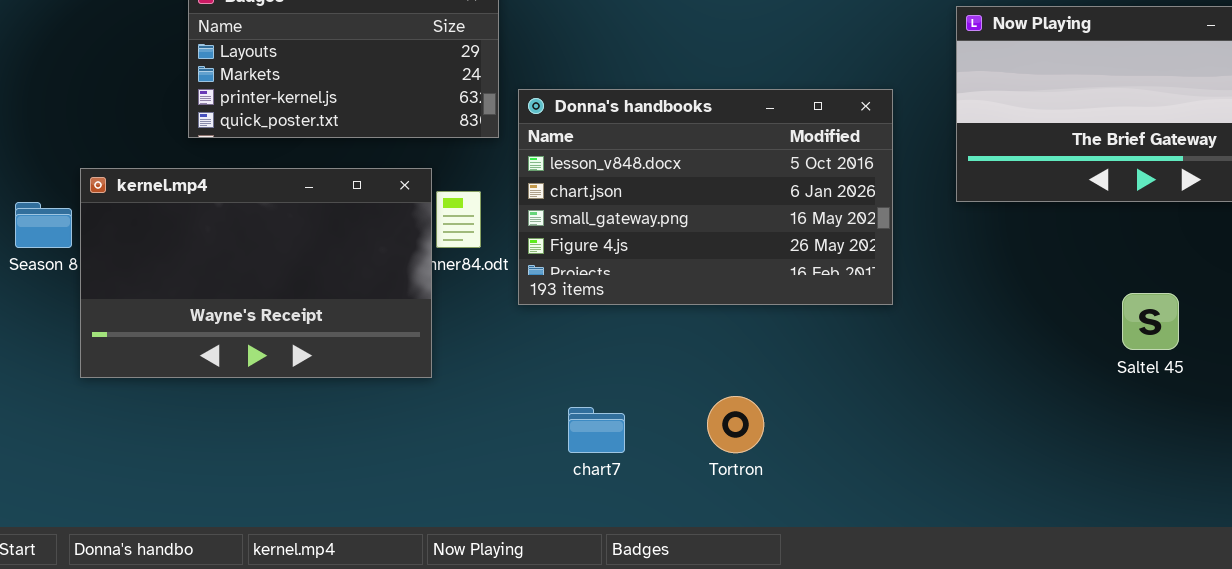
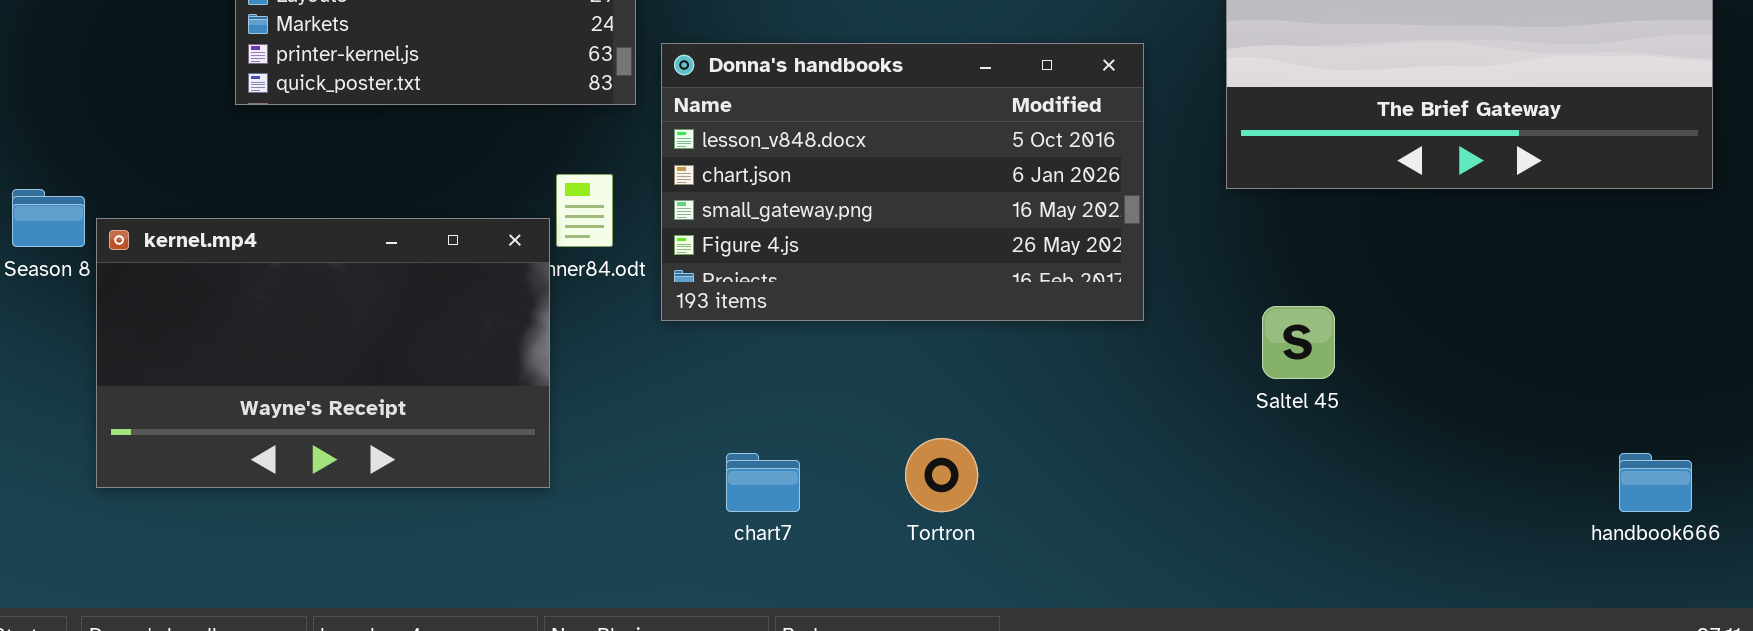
kernel.mp4: [80,168,432,378] -> [96,218,550,488], moved
Saltel 45: [1122,293,1179,350] -> [1262,306,1335,379], moved

